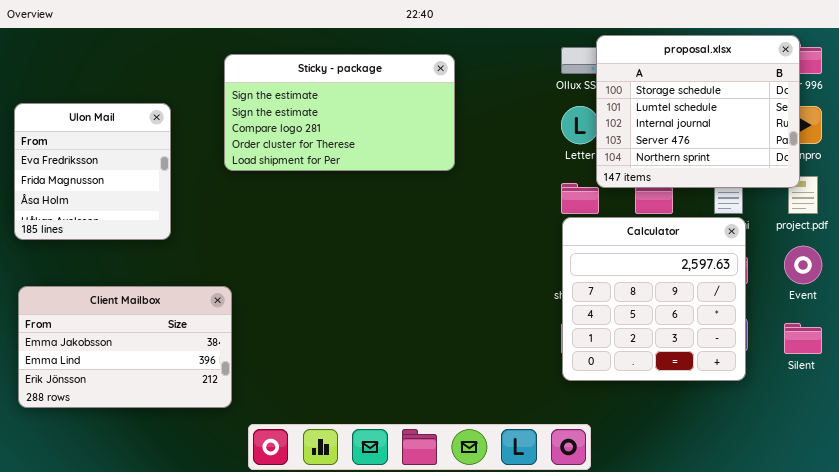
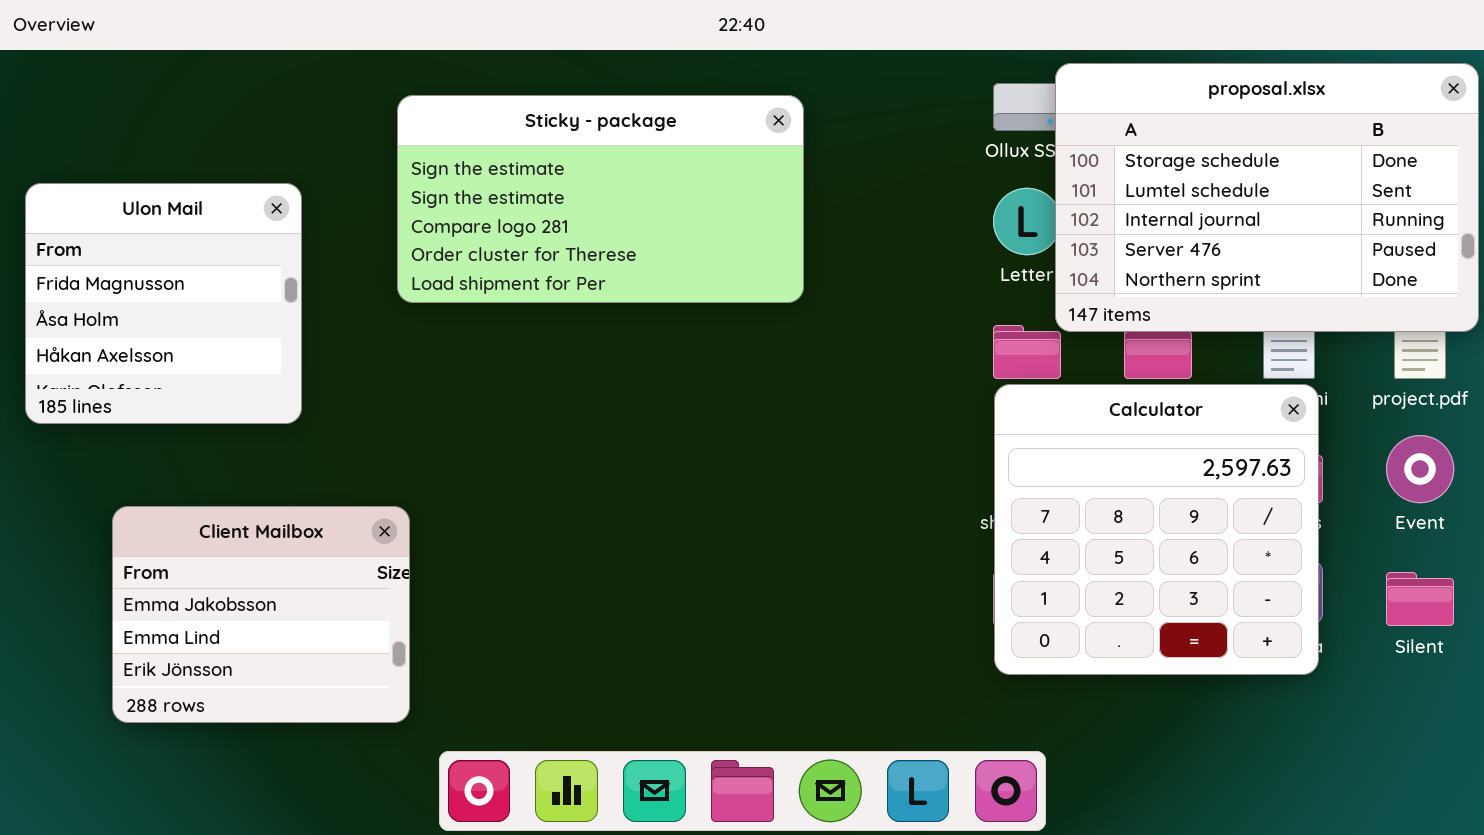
proposal.xlsx: [596,35,800,188] -> [1055,63,1479,332], resized
Ulon Mail: [14,103,171,240] -> [25,183,302,424], scrolled down 1 row
Client Mailbox: [18,286,232,408] -> [112,506,410,723], resized

